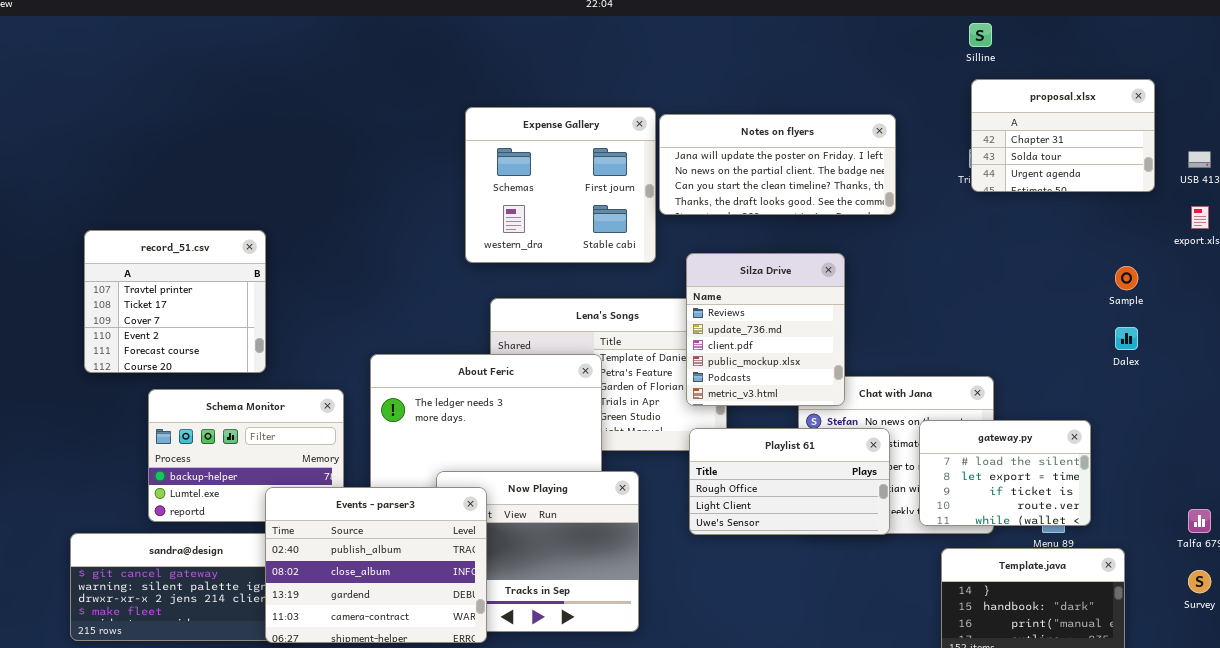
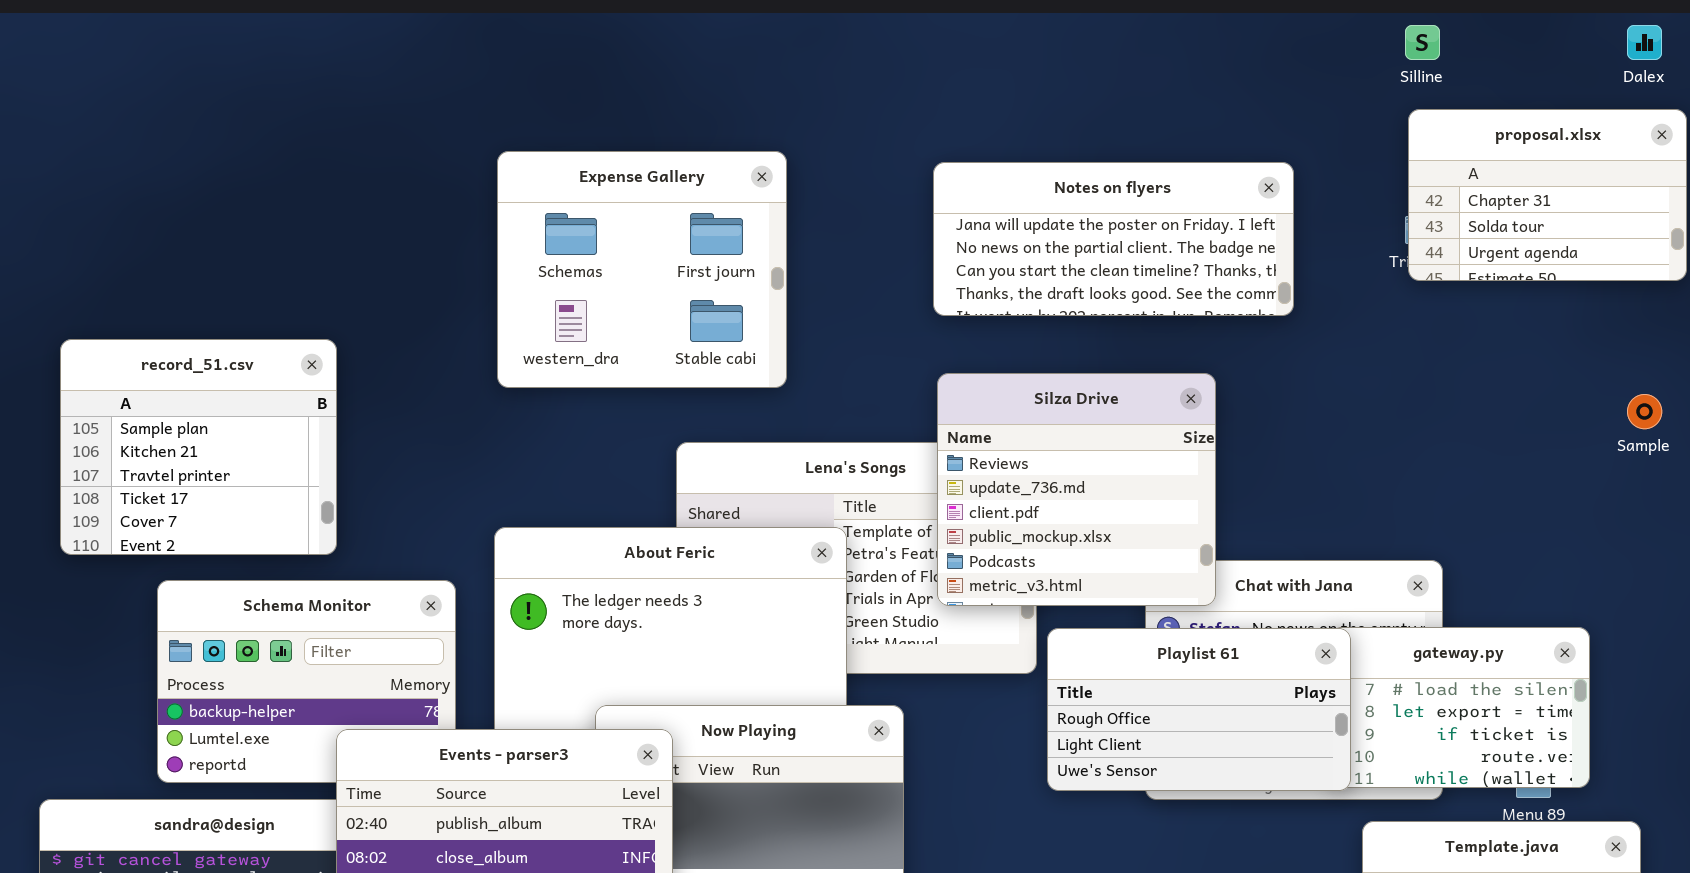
Expense Gallery: [465,107,656,263] -> [497,151,787,388], moved
record_51.csv: [84,230,266,373] -> [60,339,337,555], scrolled up 2 rows
Silza Drive: [686,253,845,406] -> [937,373,1216,606], resized
Dalex: [1115,327,1138,350] -> [1627,25,1662,60], moved
Playlist 61: [689,428,890,535] -> [1047,628,1351,791], moved

